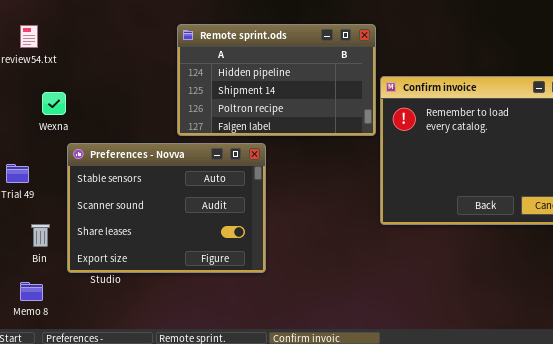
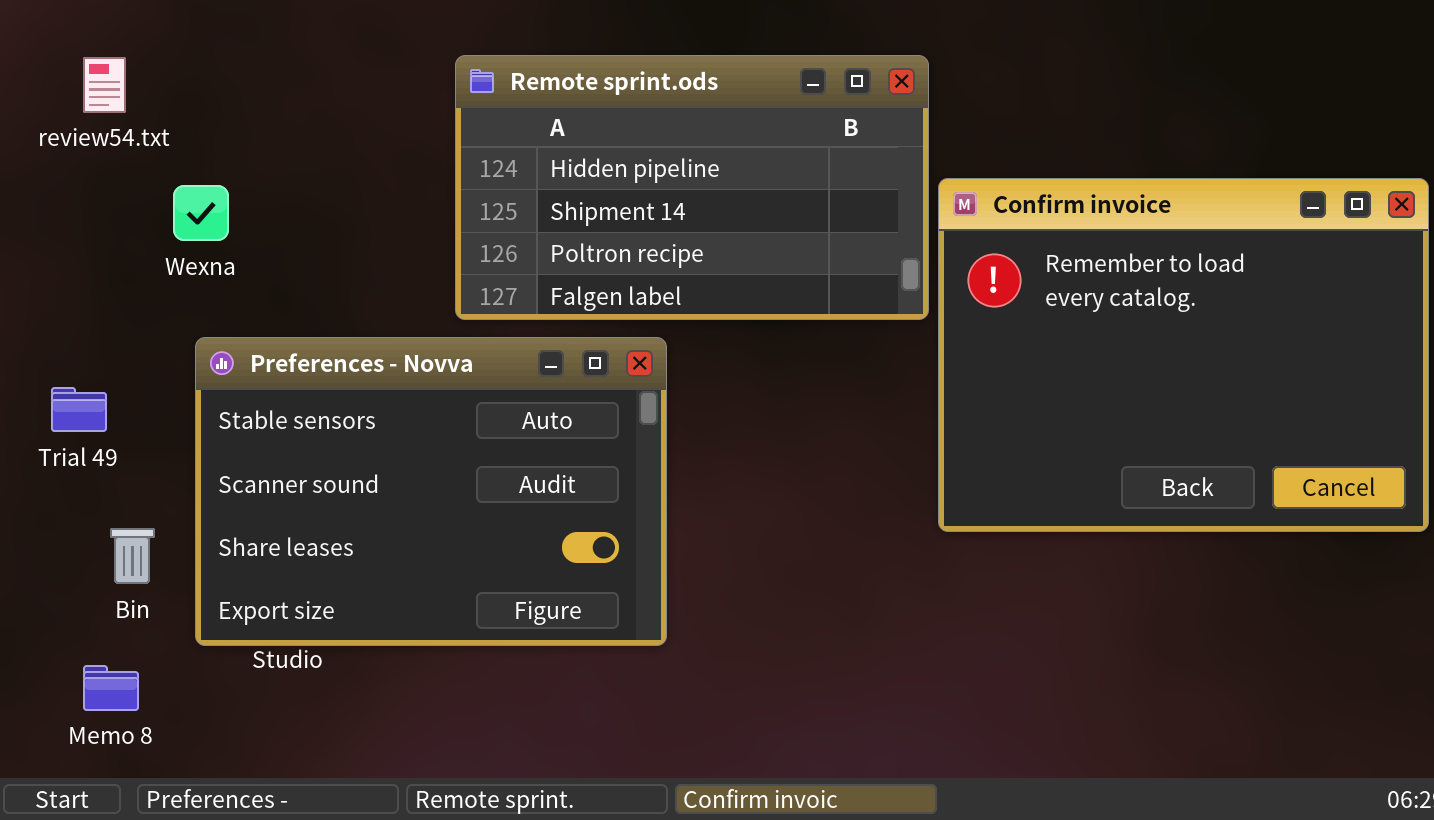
Wexna: [42,92,66,115] -> [173,185,229,241], moved

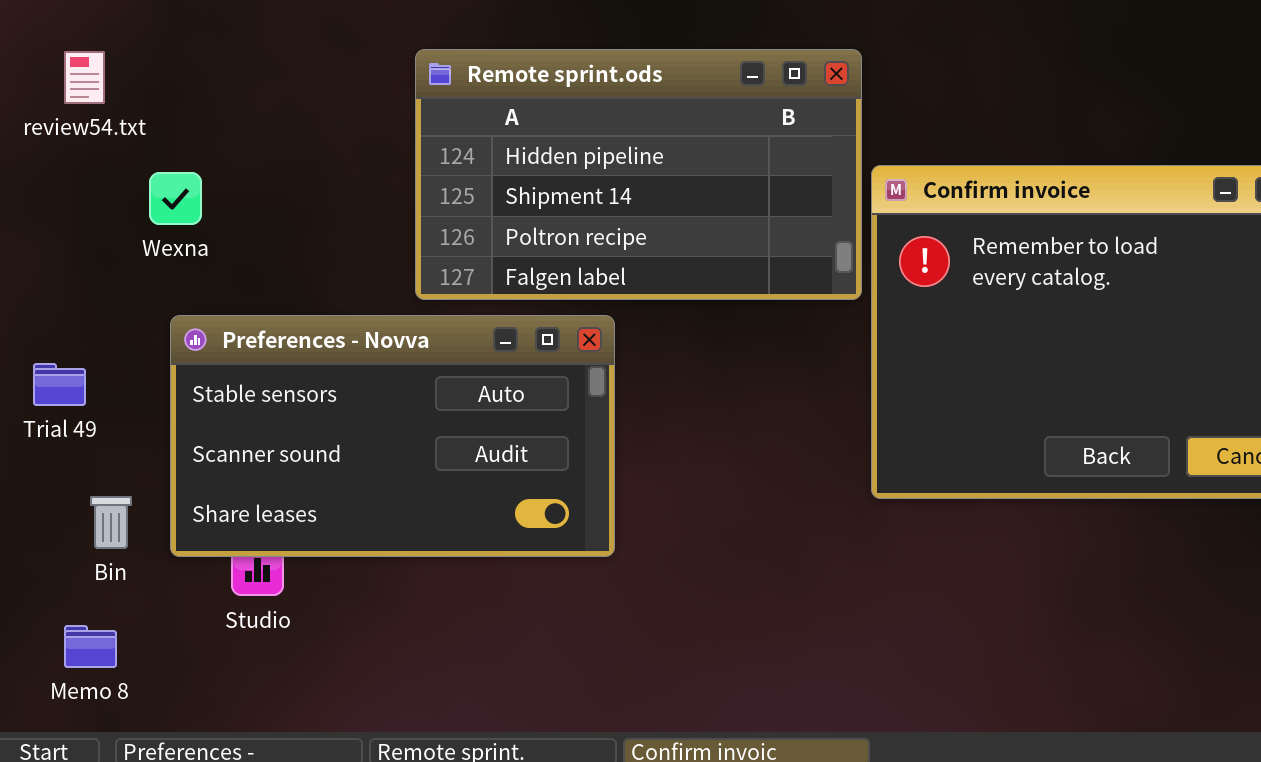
Preferences - Novva: [195,337,667,646] -> [170,315,615,557], resized

